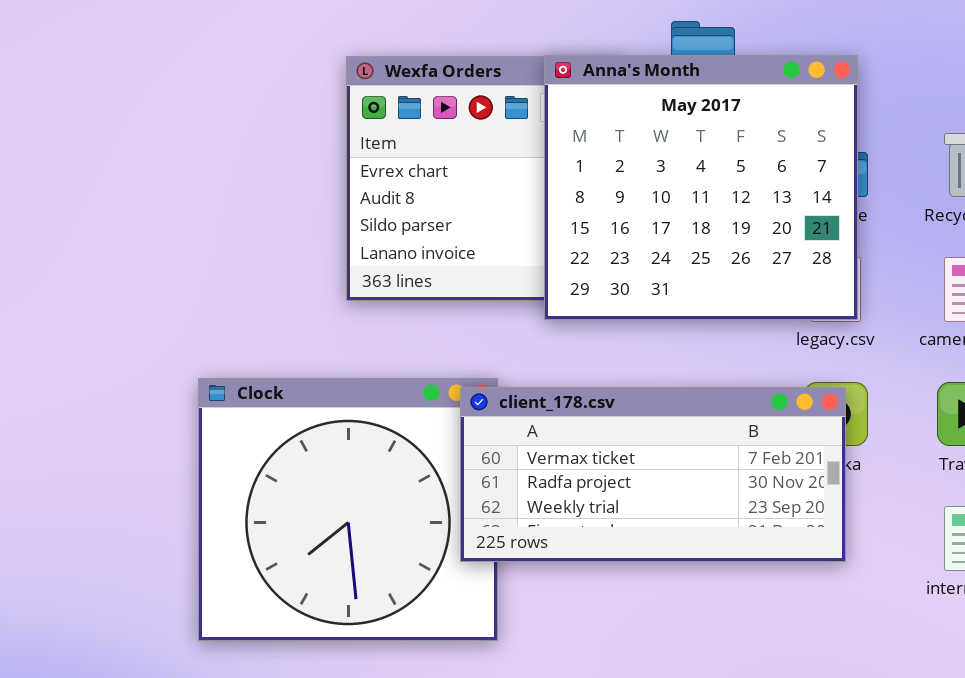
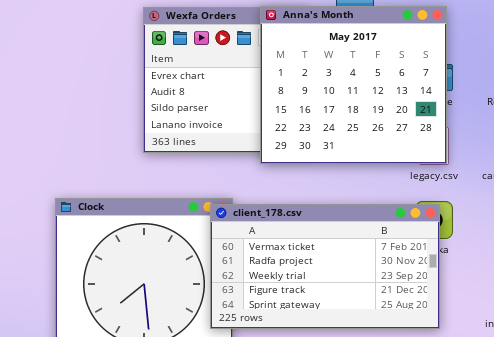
client_178.csv: [460,387,846,562] -> [210,204,440,329], resized

